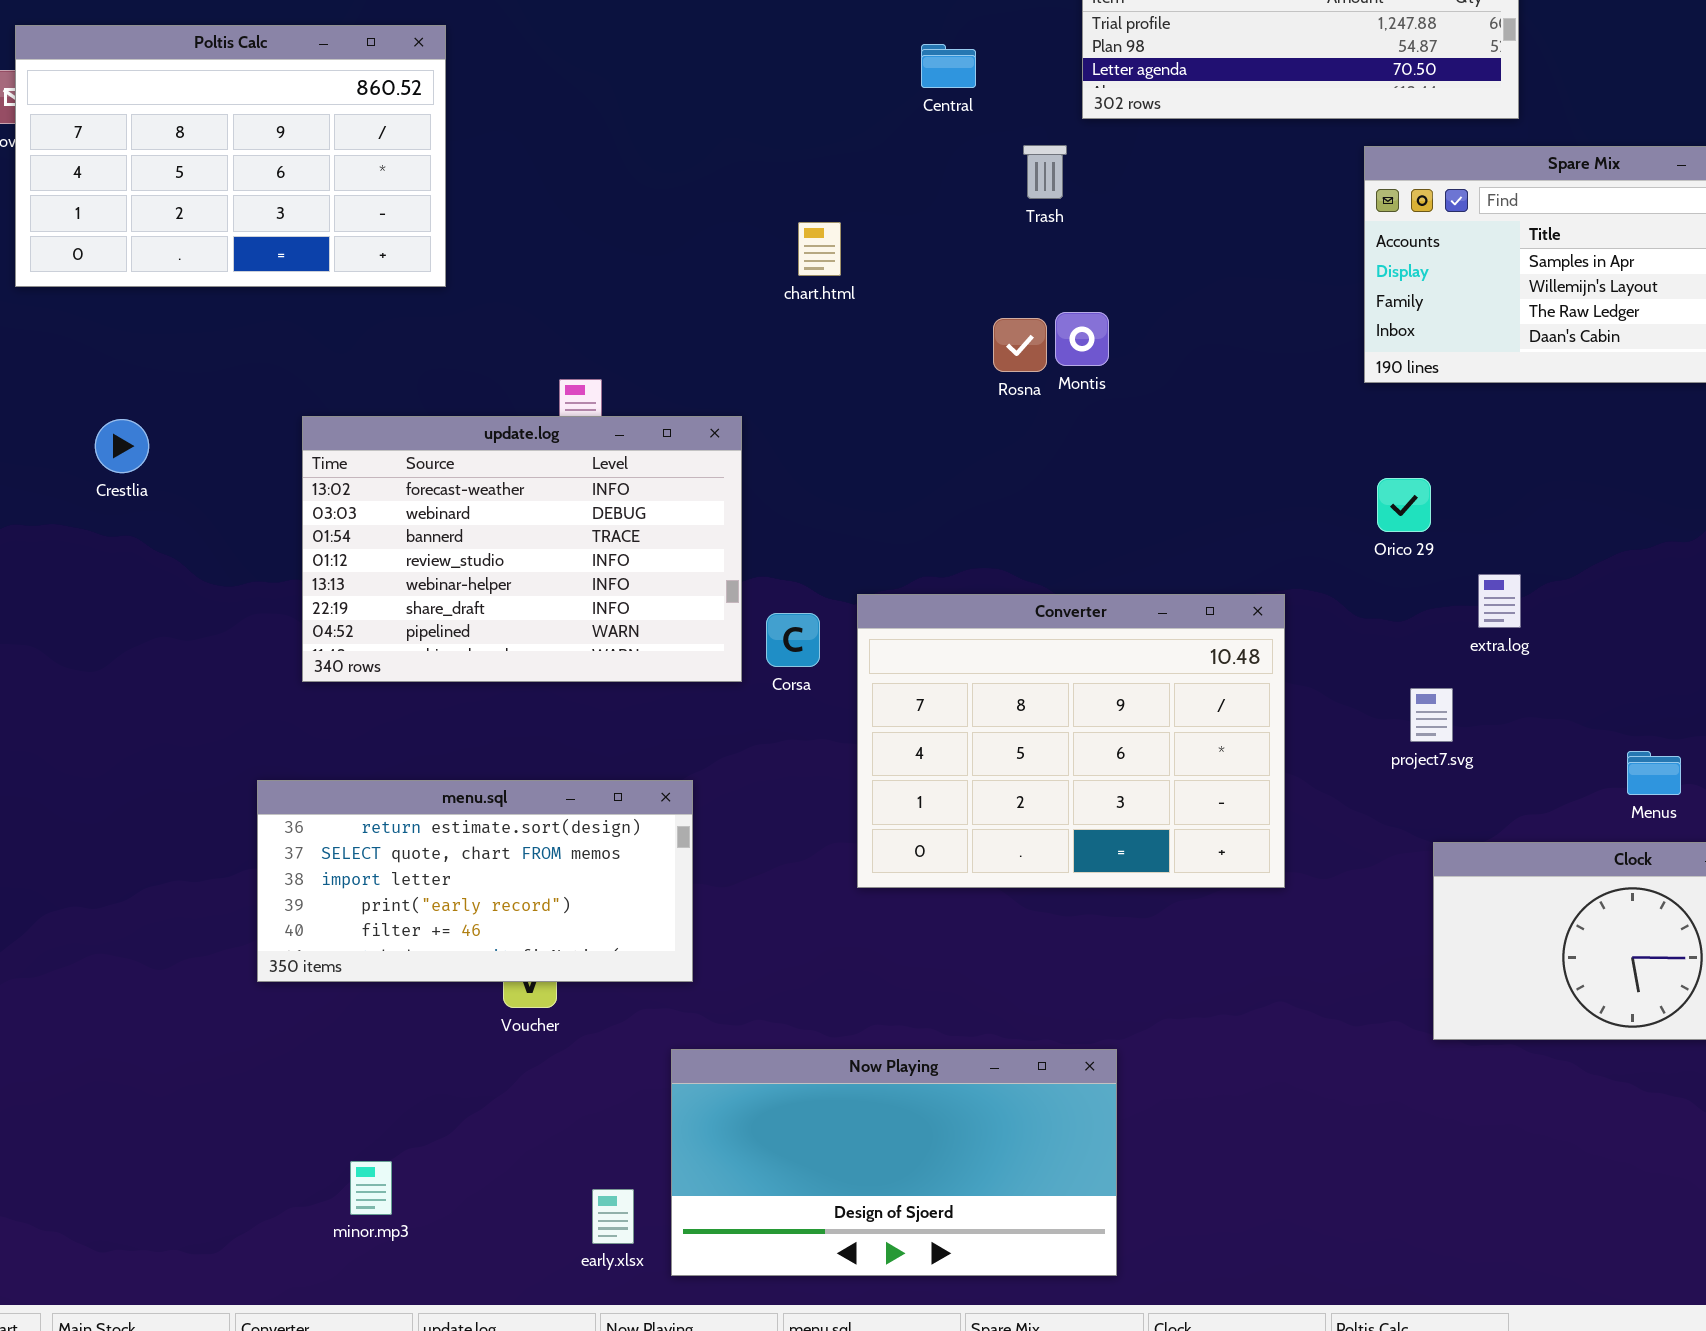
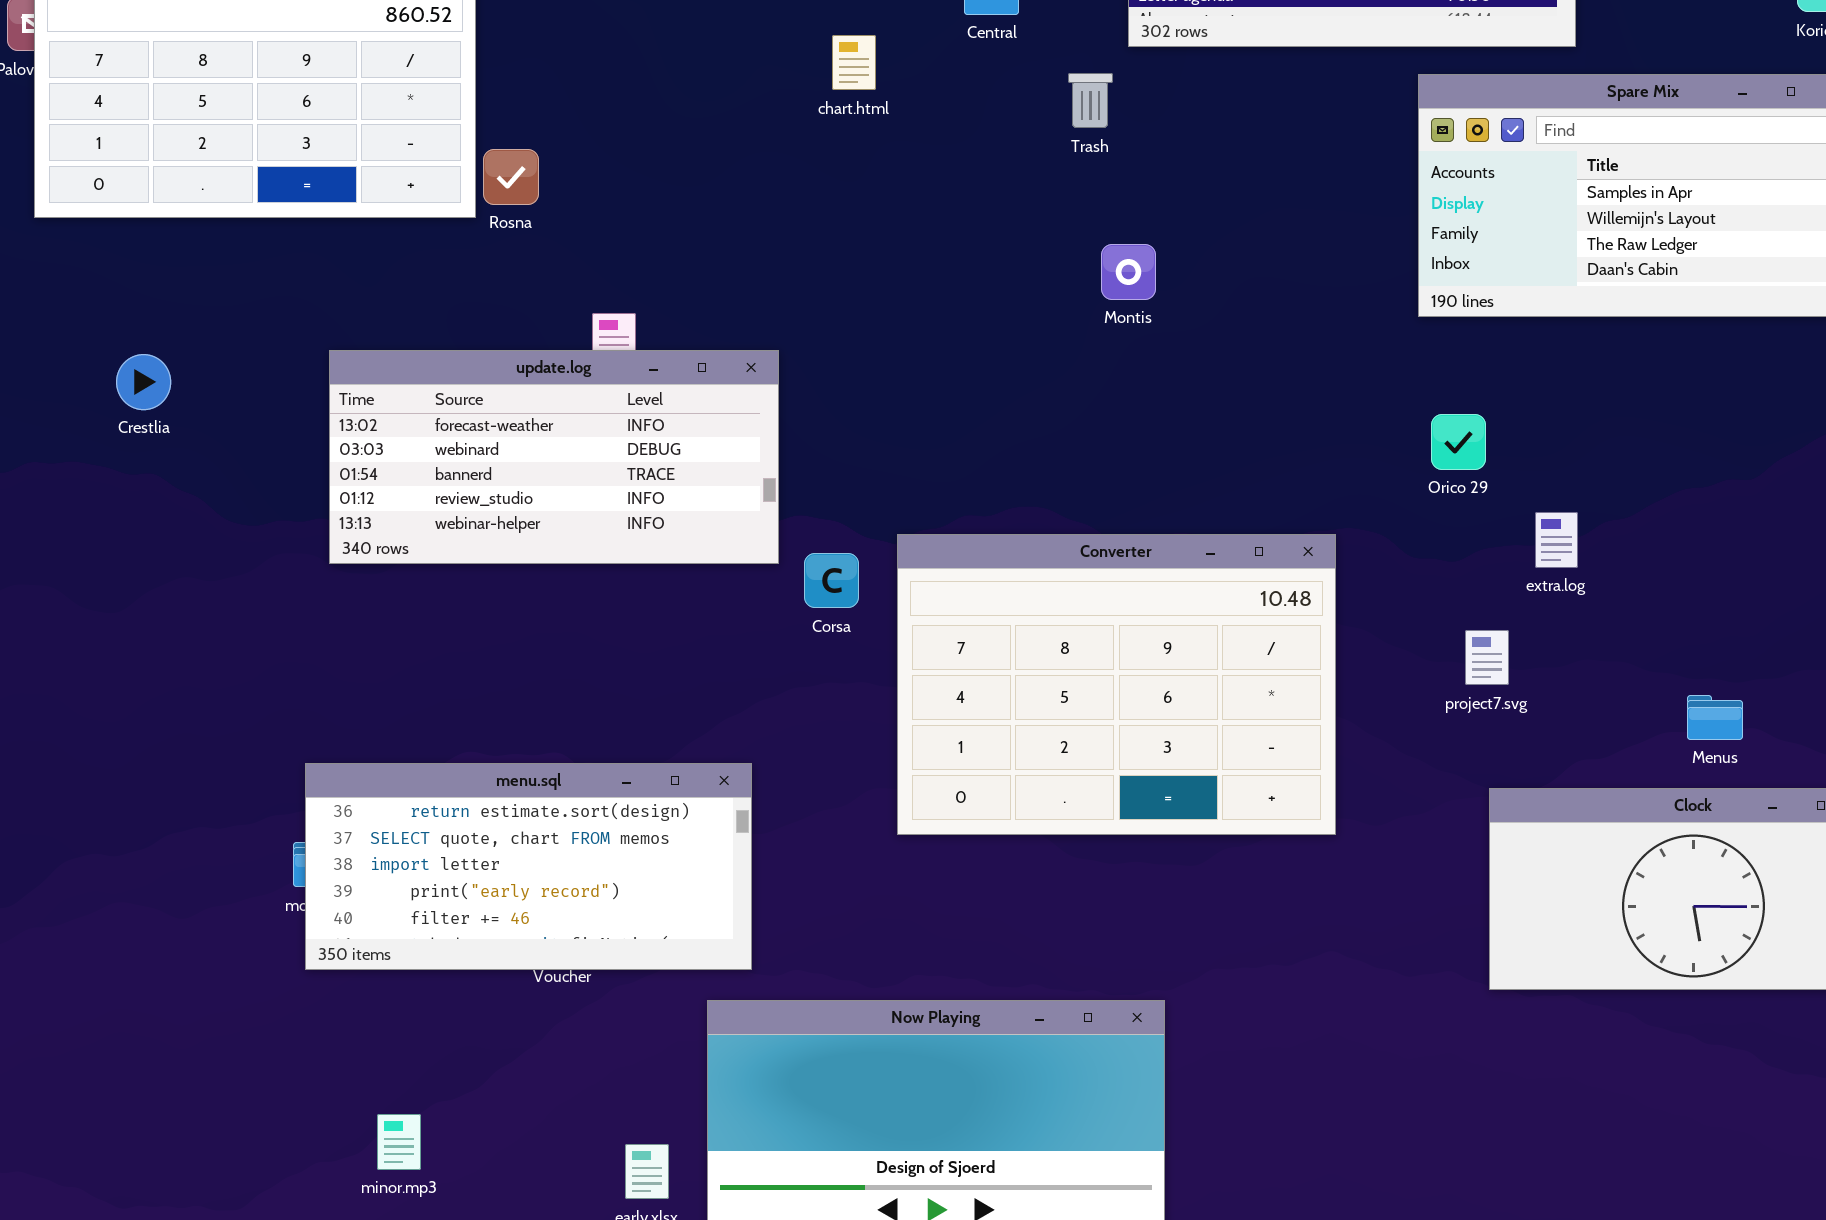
chart.html: [798,222,841,276] -> [832,35,876,90], moved
Rosna: [993,318,1047,372] -> [483,149,539,205], moved
update.log: [302,416,742,682] -> [329,350,779,564], resized
menu.sql: [257,780,693,982] -> [305,763,752,970], moved

